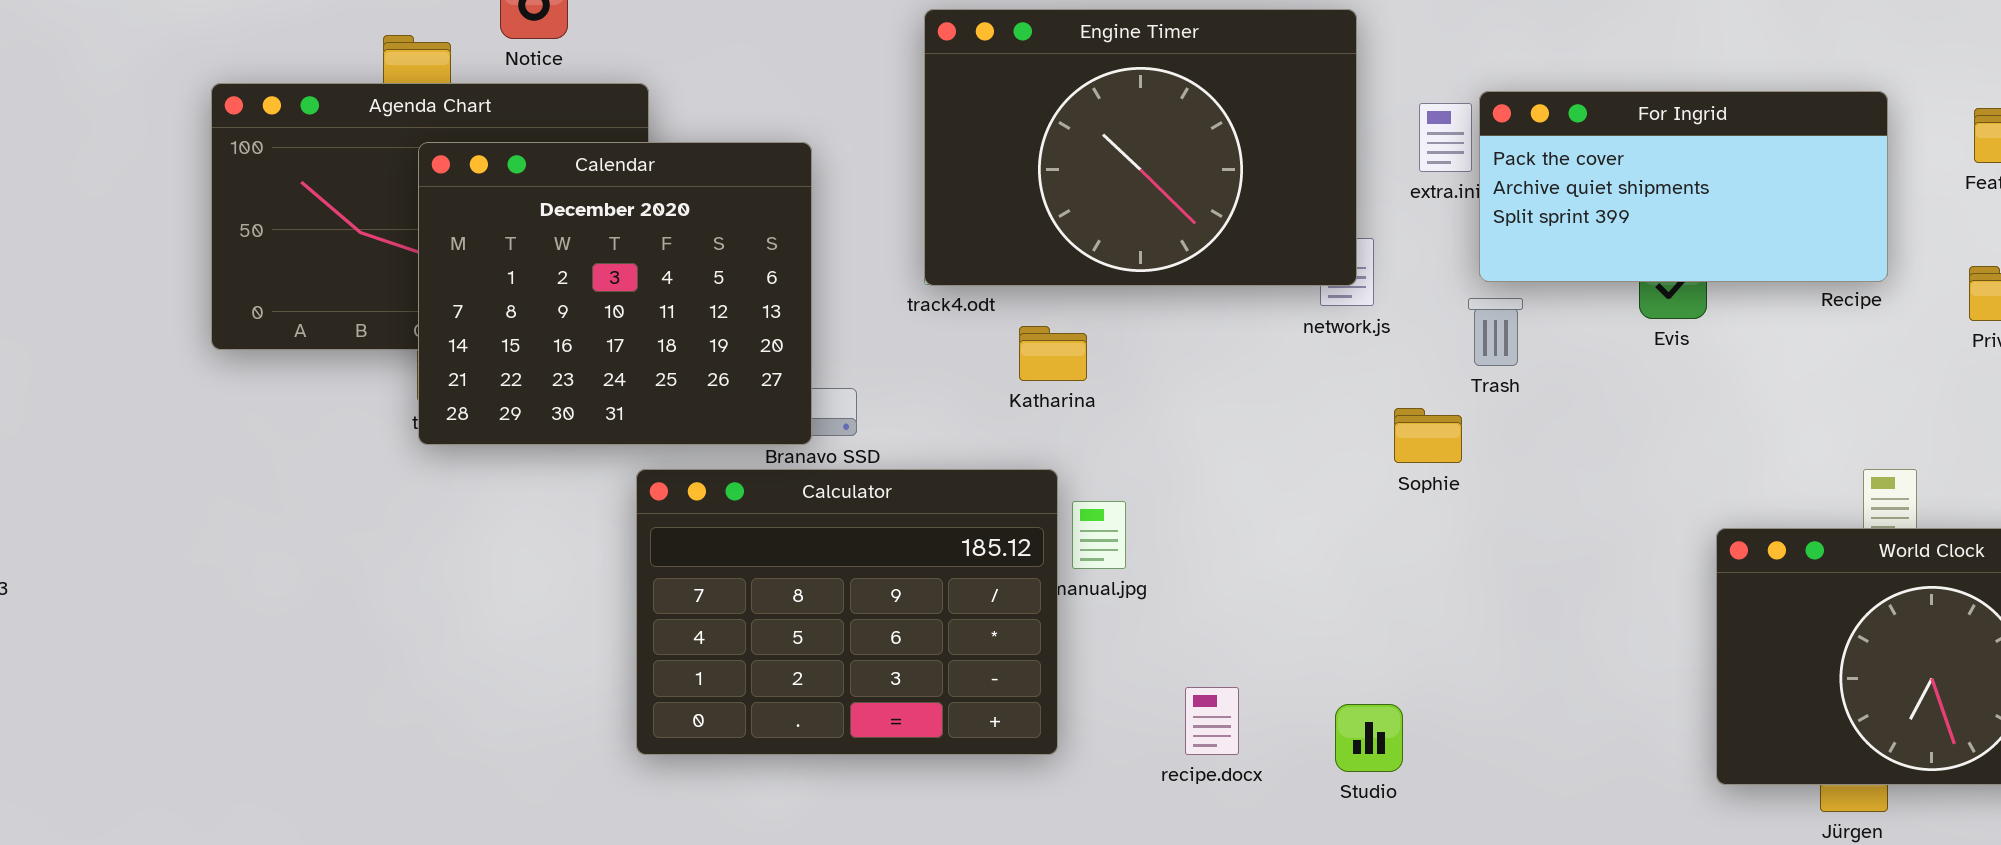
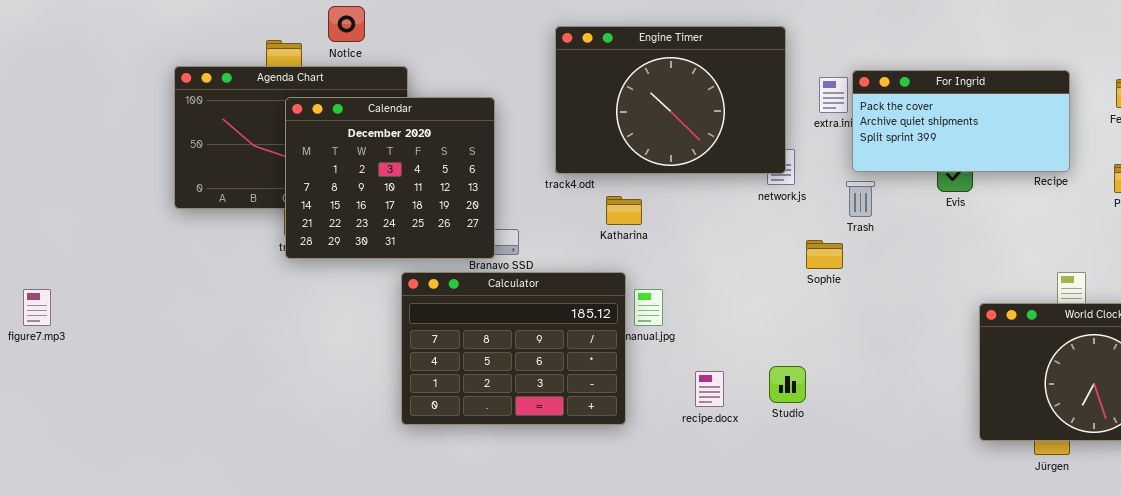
recipe.docx: [1185,687,1239,755] -> [695,371,724,407], moved
Studio: [1335,704,1403,772] -> [769,366,806,403], moved

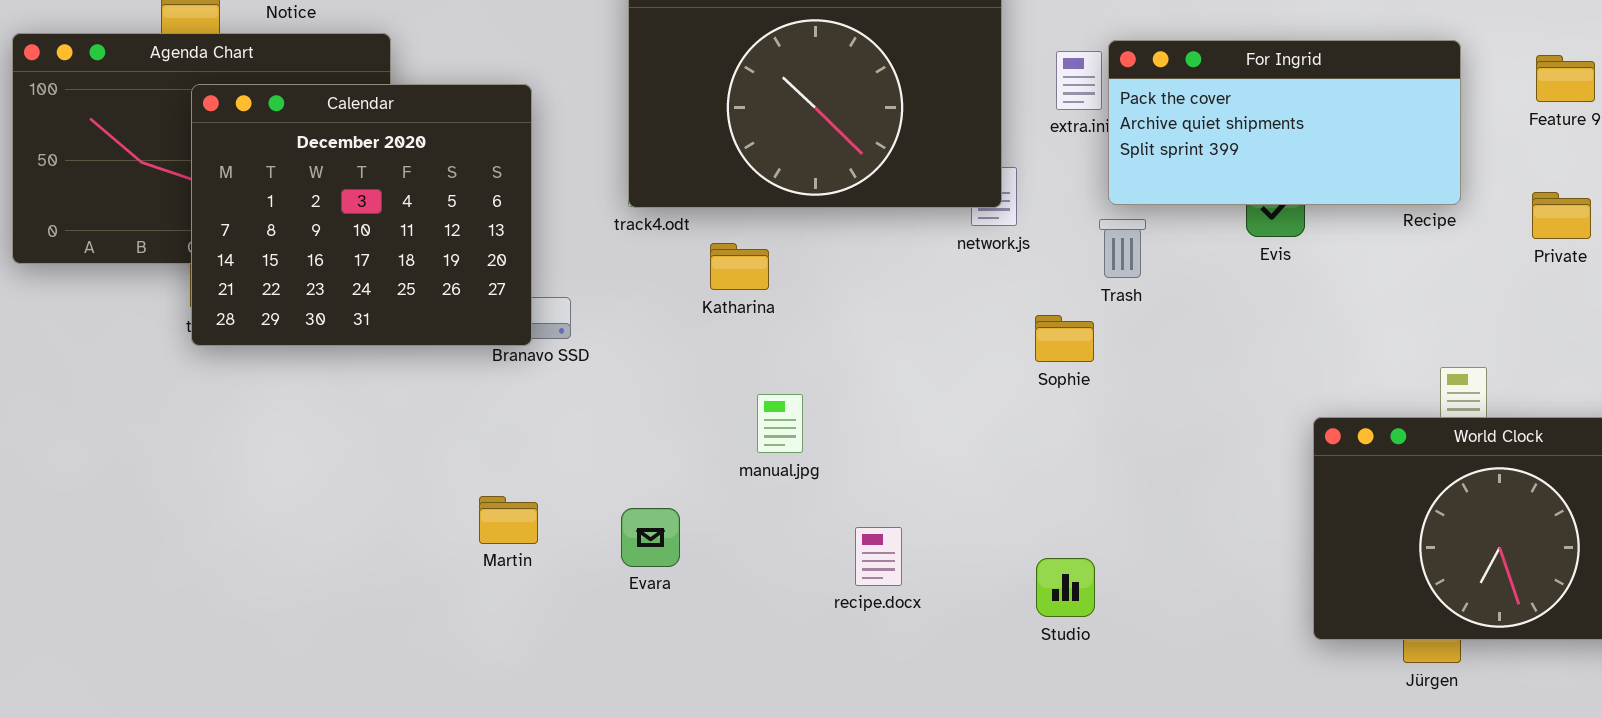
Calculator: [401,272,626,425] -> none, closed
Studio: [769,366,806,403] -> [1036,558,1095,617], moved

